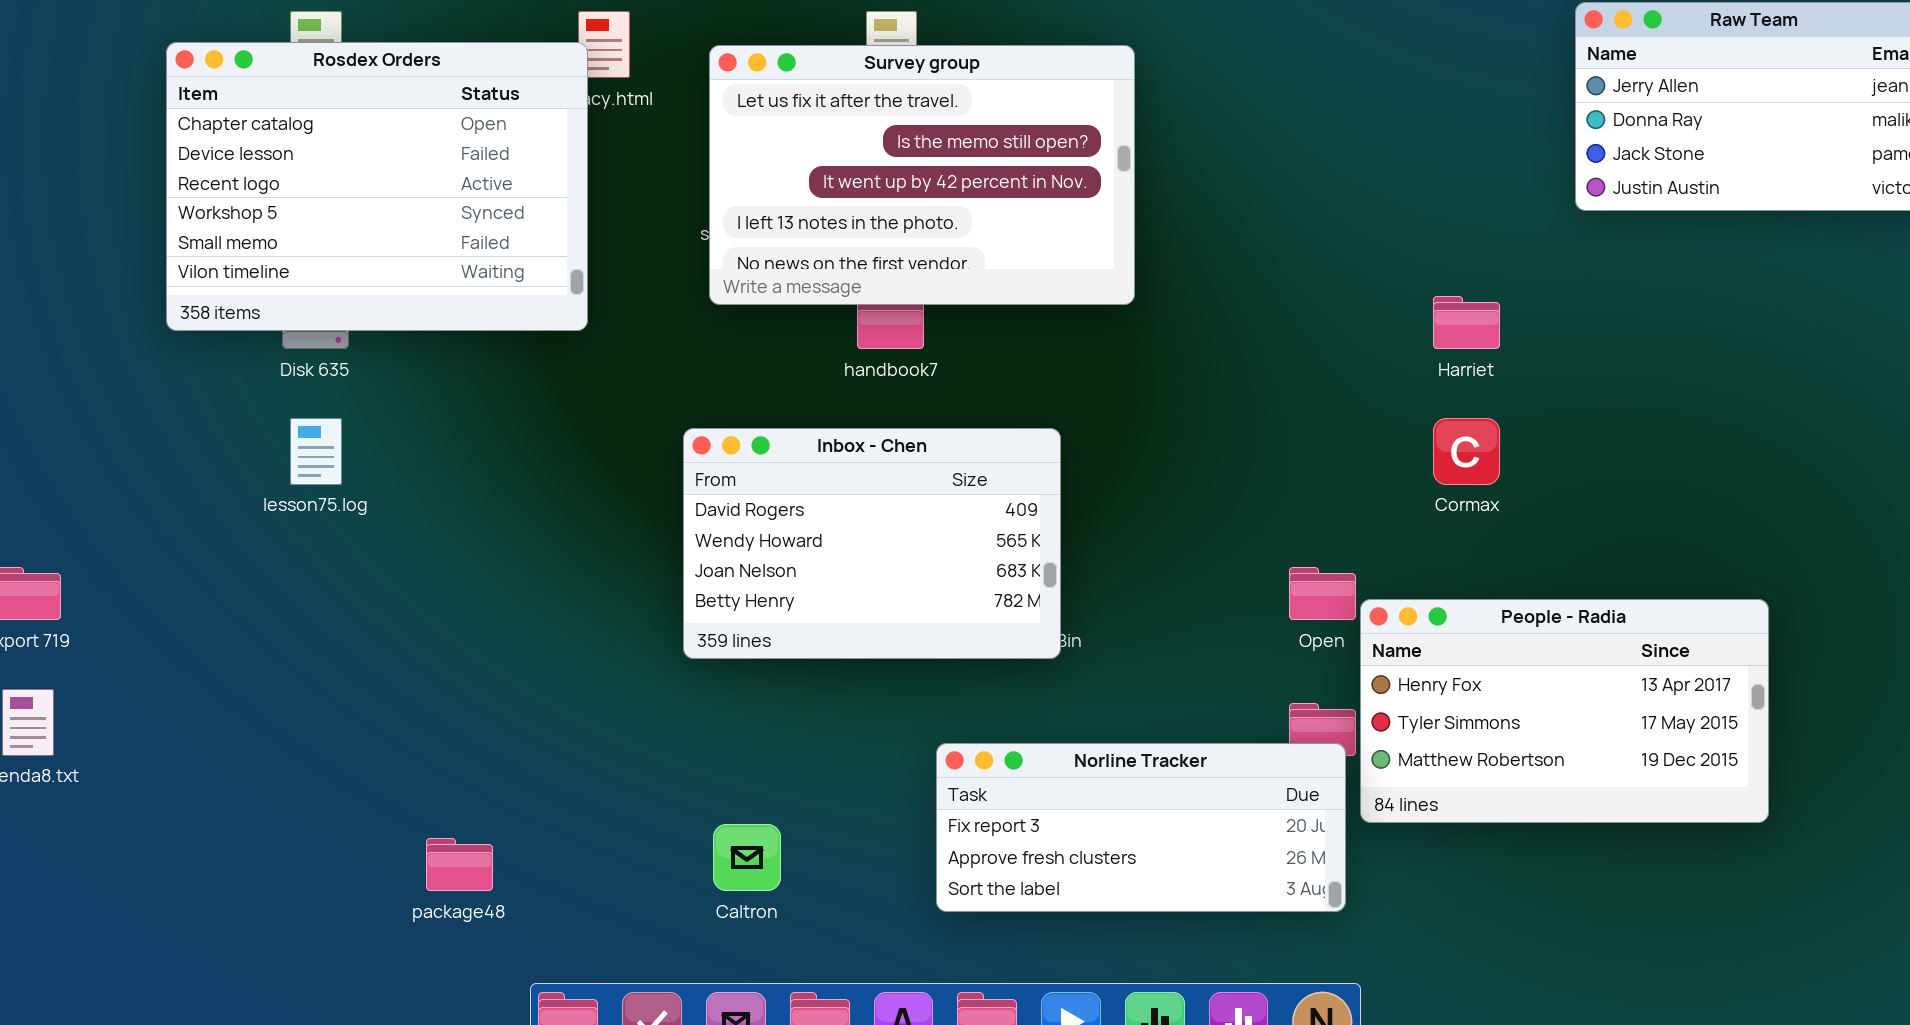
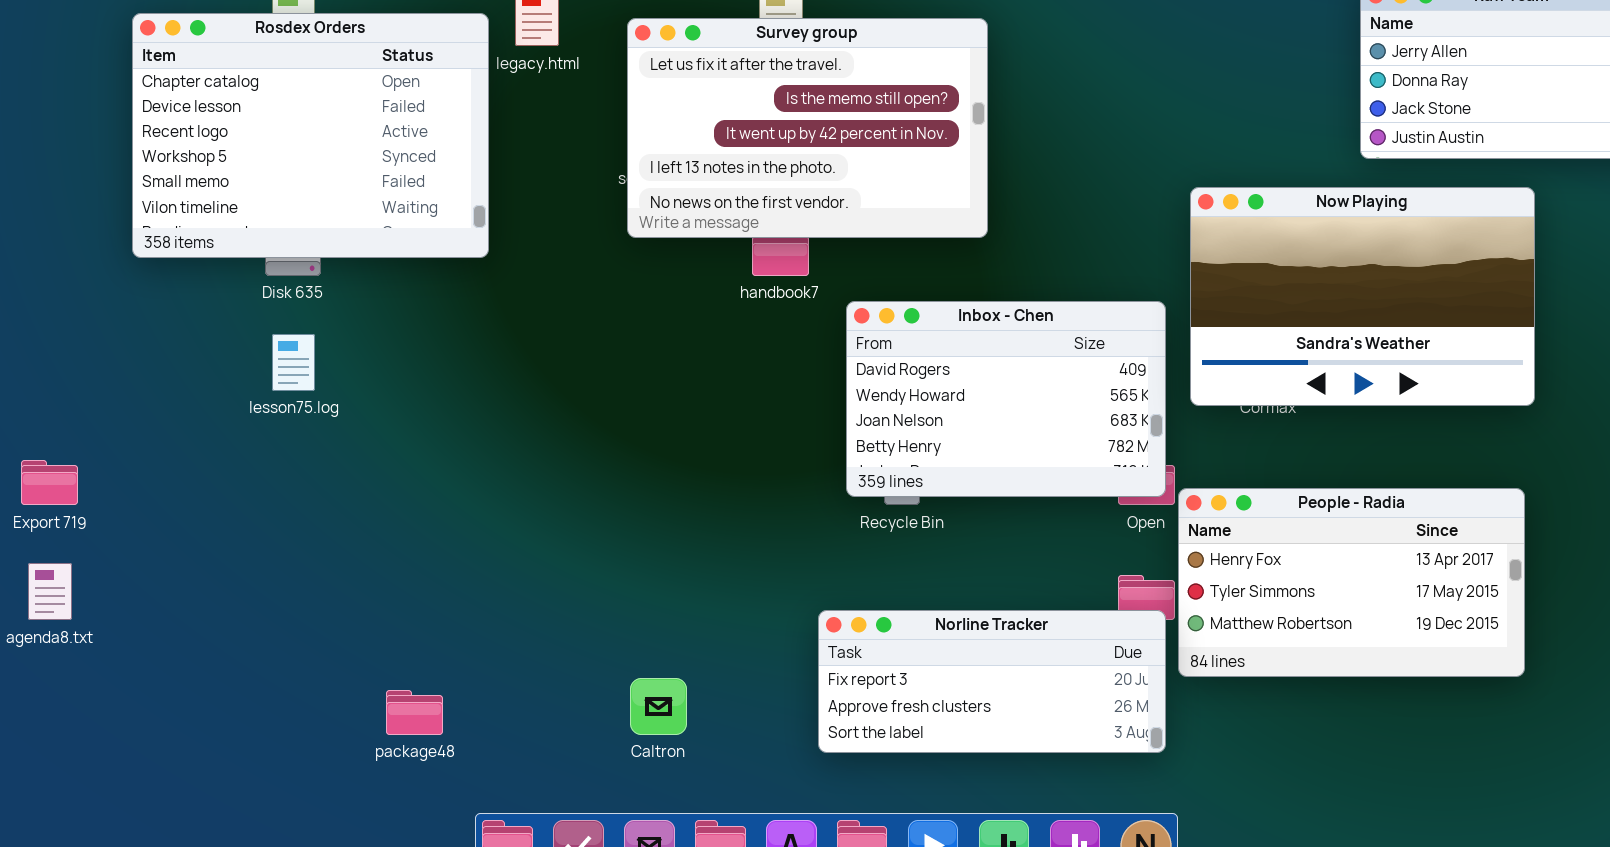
Rosdex Orders: [166,42,588,331] -> [132,13,489,258], moved
Now Playing: none -> [1190,187,1535,406], opened
Inbox - Chen: [683,428,1061,659] -> [846,301,1166,497], moved

